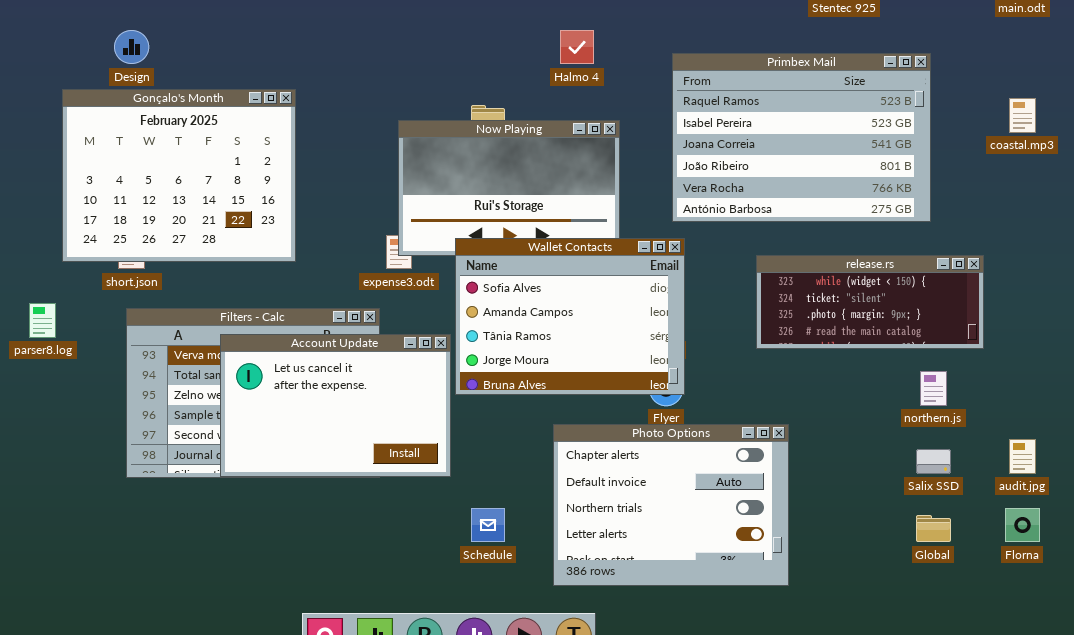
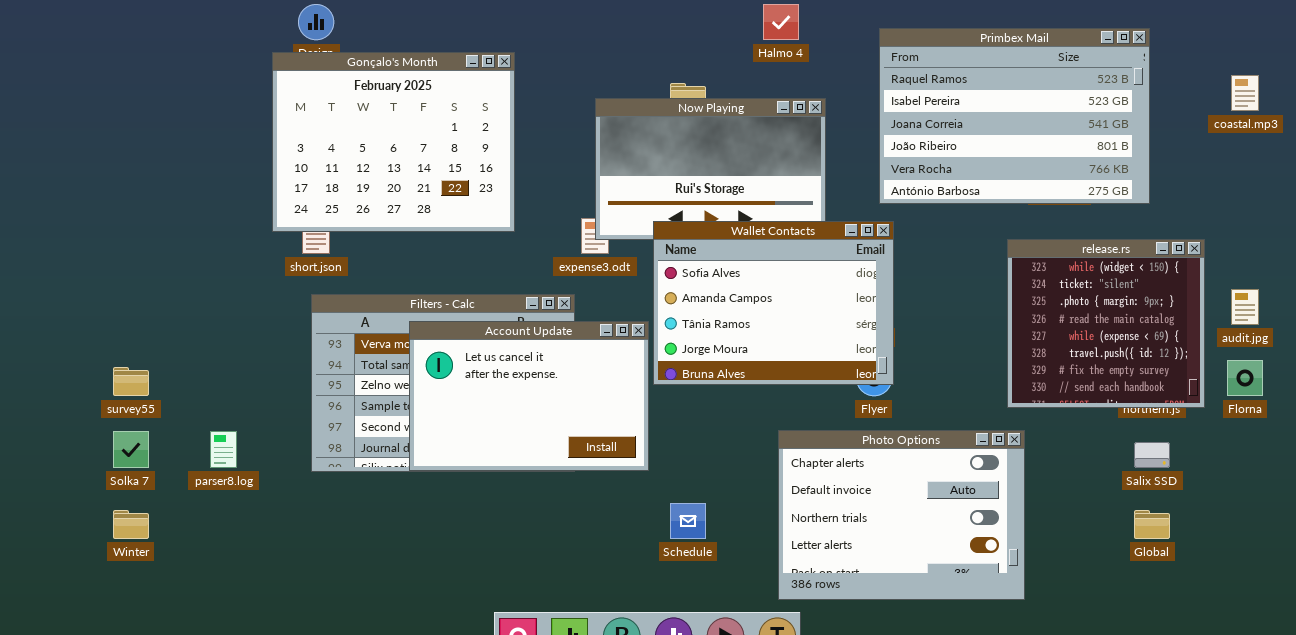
Gonçalo's Month: [62,89,296,262] -> [272,52,515,232], moved
release.rs: [756,255,984,349] -> [1007,239,1205,408], resized
parser8.log: [29,303,56,338] -> [210,431,237,468], moved
Photo Options: [553,424,789,586] -> [778,430,1025,600], moved
audit.jpg: [1009,439,1036,474] -> [1231,289,1259,325], moved
Florna: [1005,508,1040,542] -> [1227,360,1263,396], moved

